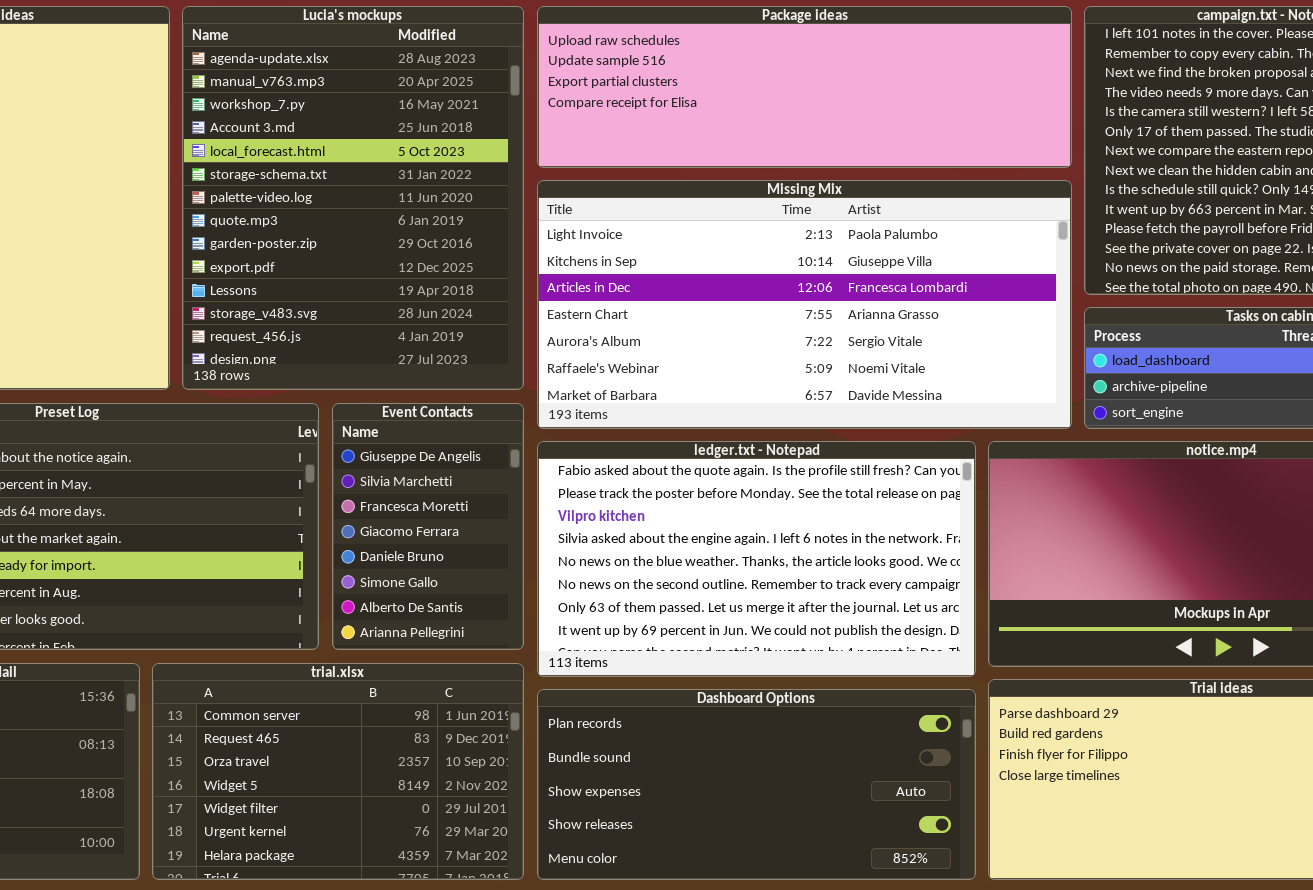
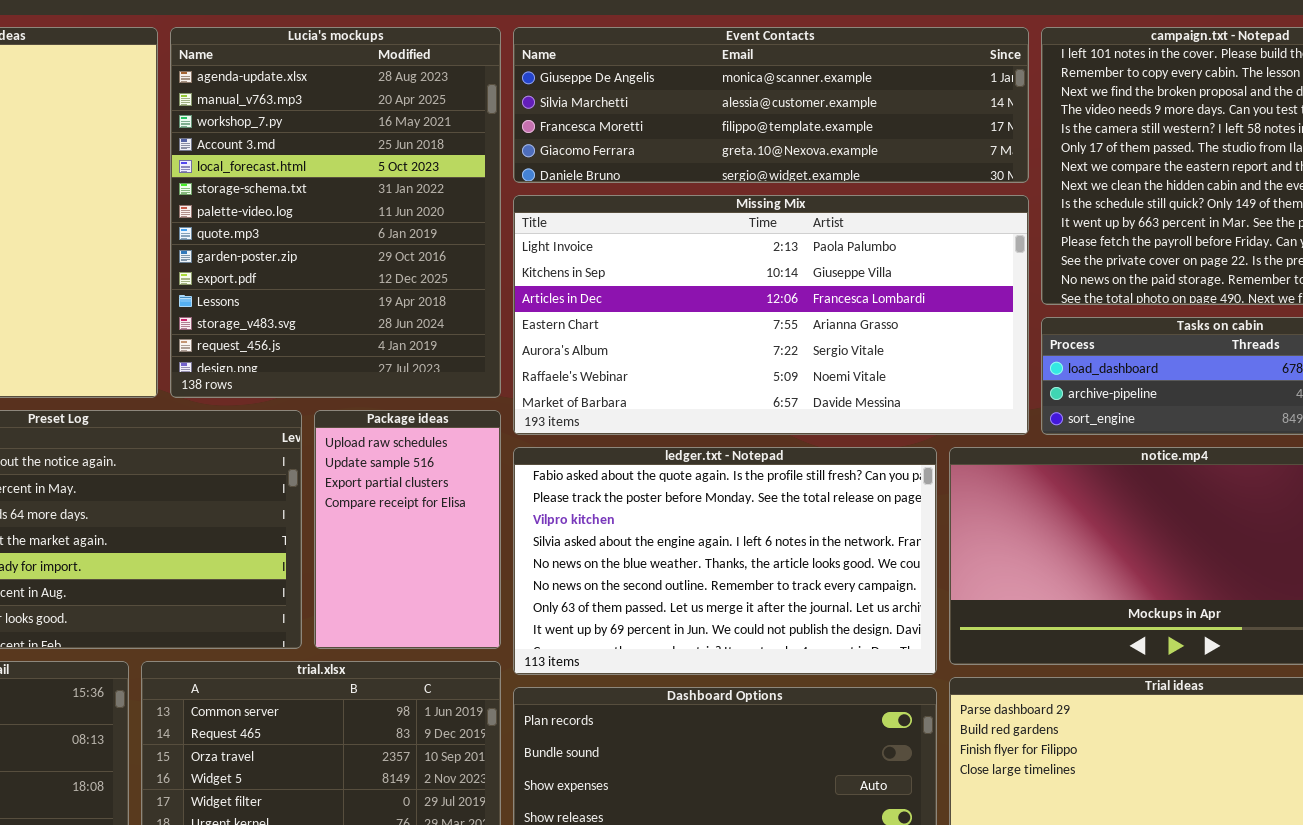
Package ideas: [537,6,1072,168] -> [314,410,501,649], moved, resized
Event Contacts: [332,403,524,650] -> [513,27,1029,183], moved, resized

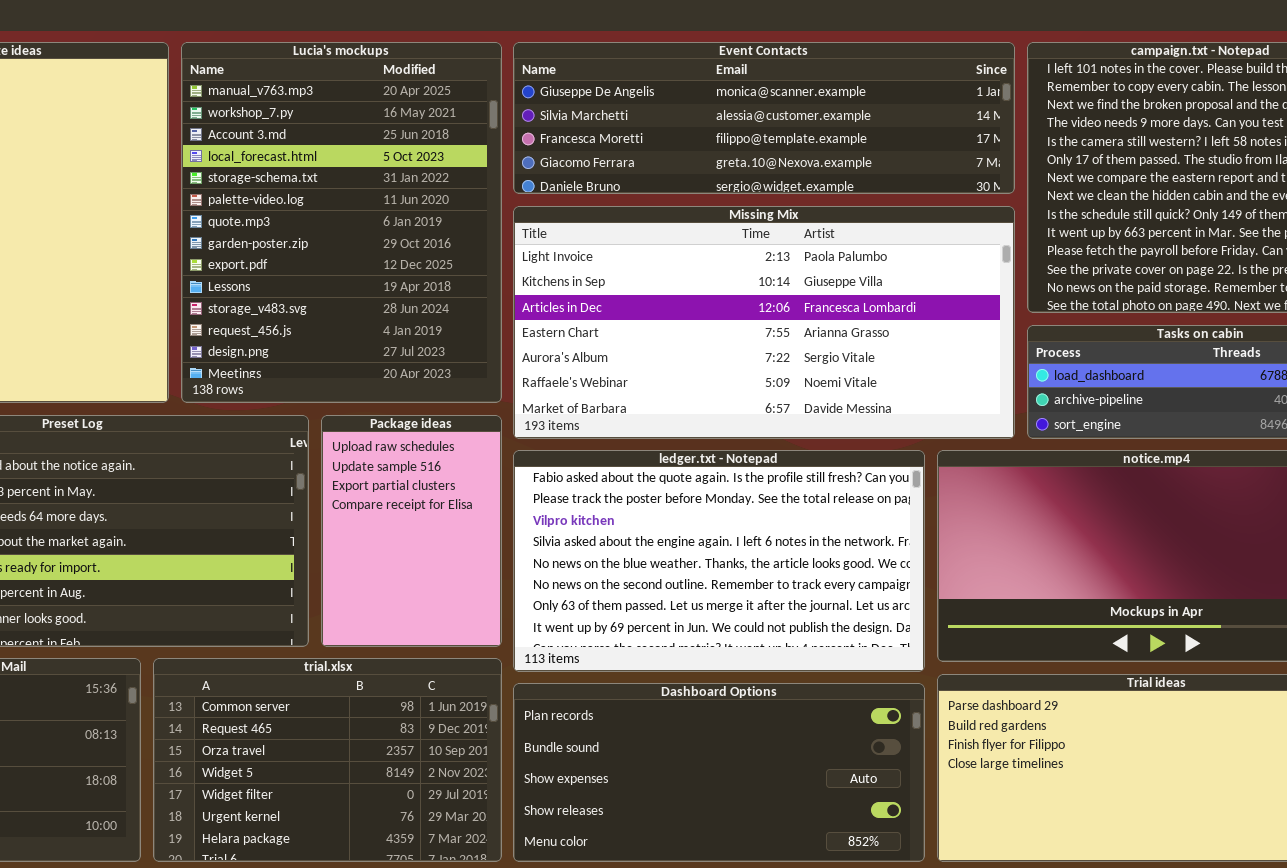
Lucia's mockups: [170,27,501,398] -> [181,42,502,403], scrolled down 1 row

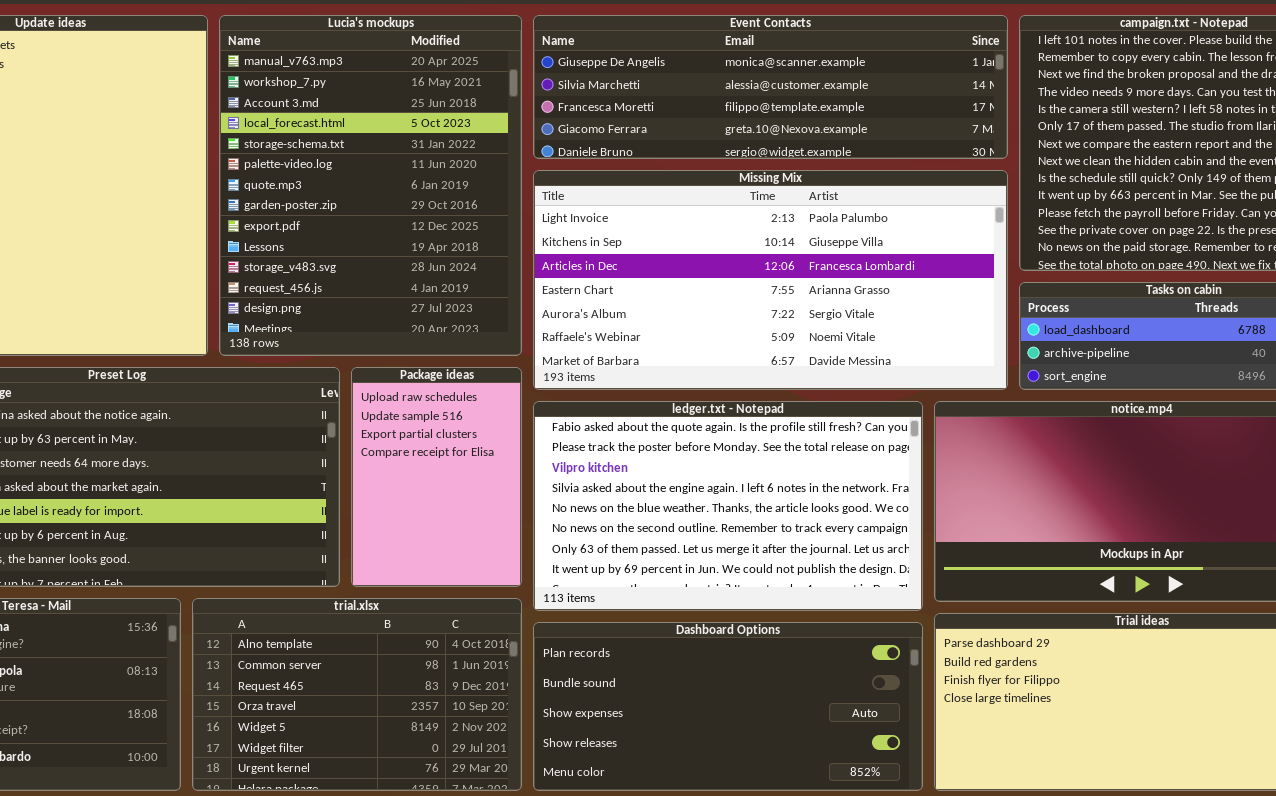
trial.xlsx: [153,658,502,862] -> [192,598,522,791], scrolled up 1 row

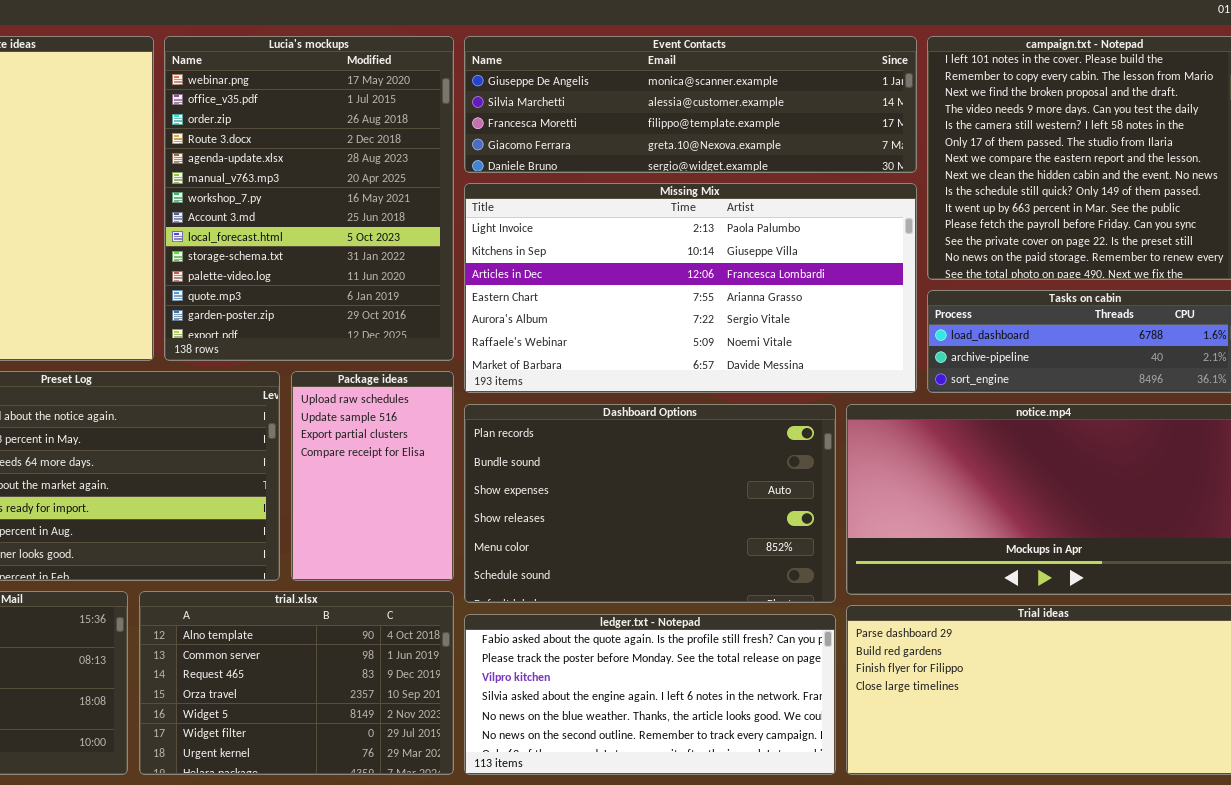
Lucia's mockups: [219,15,522,356] -> [164,36,454,361], scrolled up 5 rows
ledger.txt - Notepad: [533,401,923,611] -> [464,614,836,775], moved, resized
Dashboard Options: [533,622,923,791] -> [464,404,836,603], moved, resized

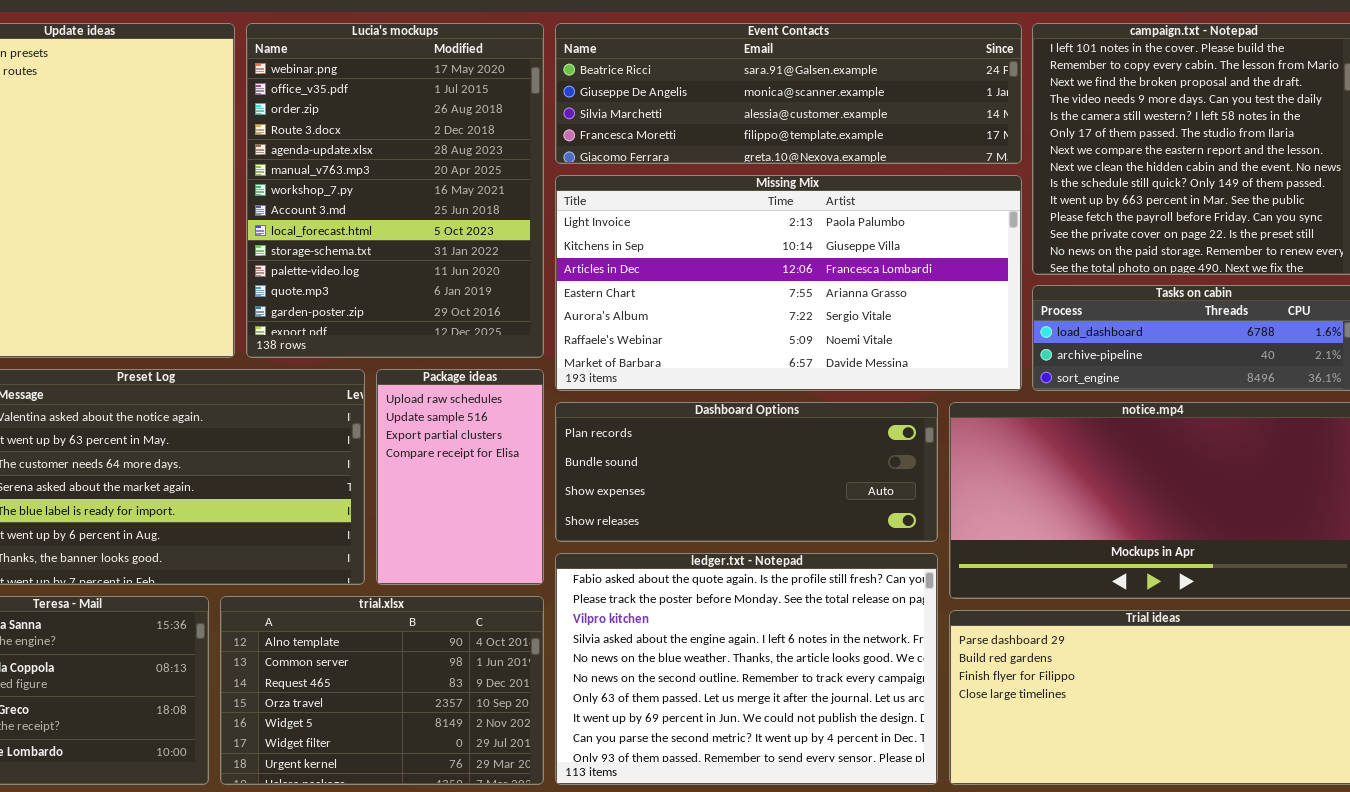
Event Contacts: [464,36,917,173] -> [555,23,1022,164], scrolled up 1 row
Dashboard Options: [464,404,836,603] -> [555,402,938,542], resized
ledger.txt - Notepad: [464,614,836,775] -> [555,553,938,785], resized

